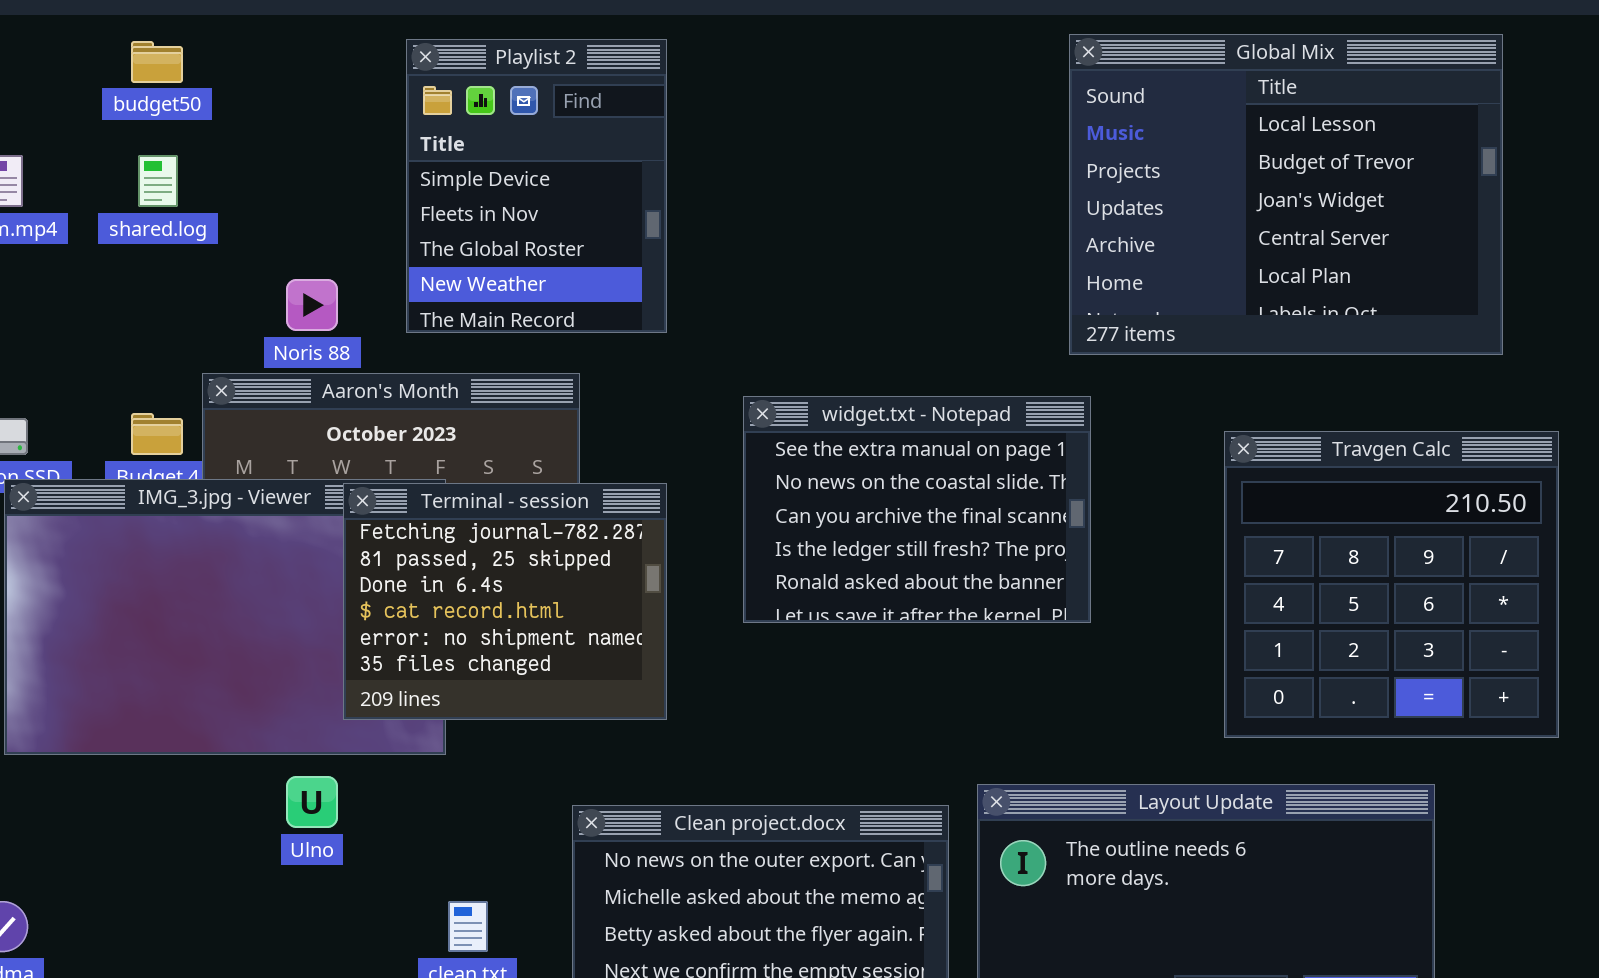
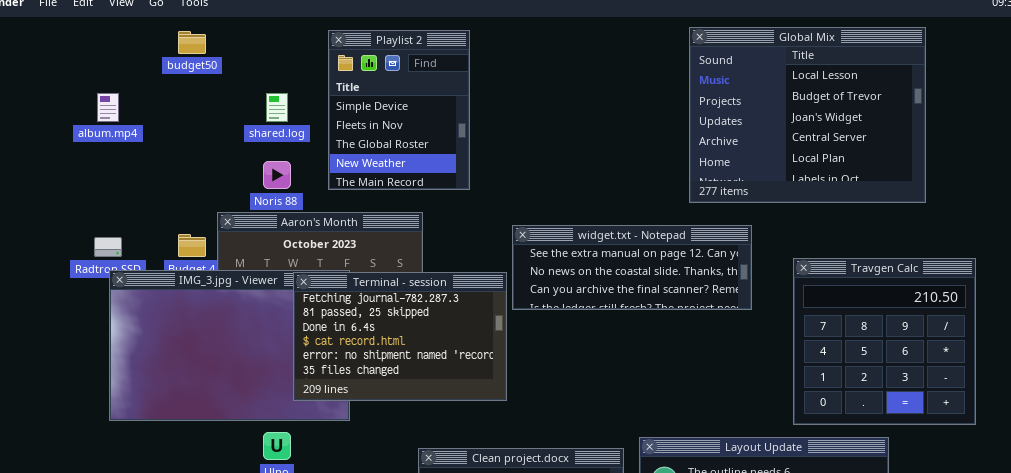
shared.log: [138,155,178,207] -> [266,93,288,122], moved
widget.txt - Notepad: [743,396,1091,623] -> [512,225,752,310], resized
Travgen Calc: [1224,431,1559,738] -> [793,258,976,425], moved
Terminal - session: [343,483,667,720] -> [293,272,507,401], resized

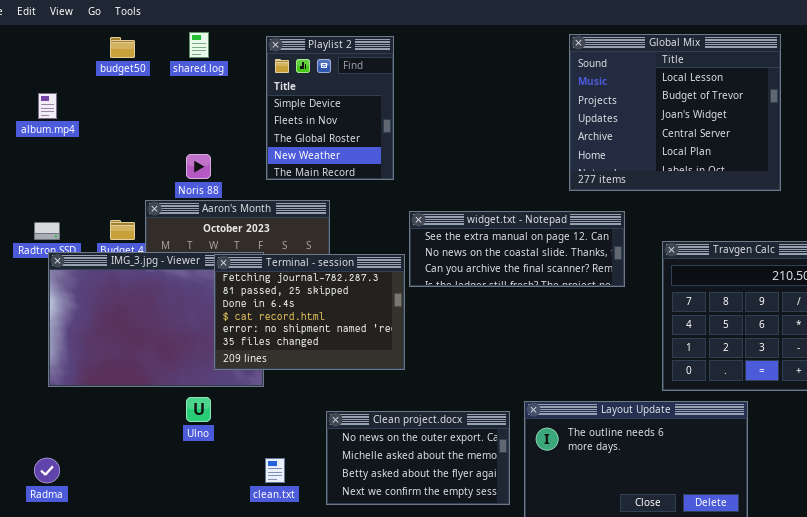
Playlist 2: [328,30,470,190] -> [266,36,394,180], moved
shared.log: [266,93,288,122] -> [189,32,209,58], moved

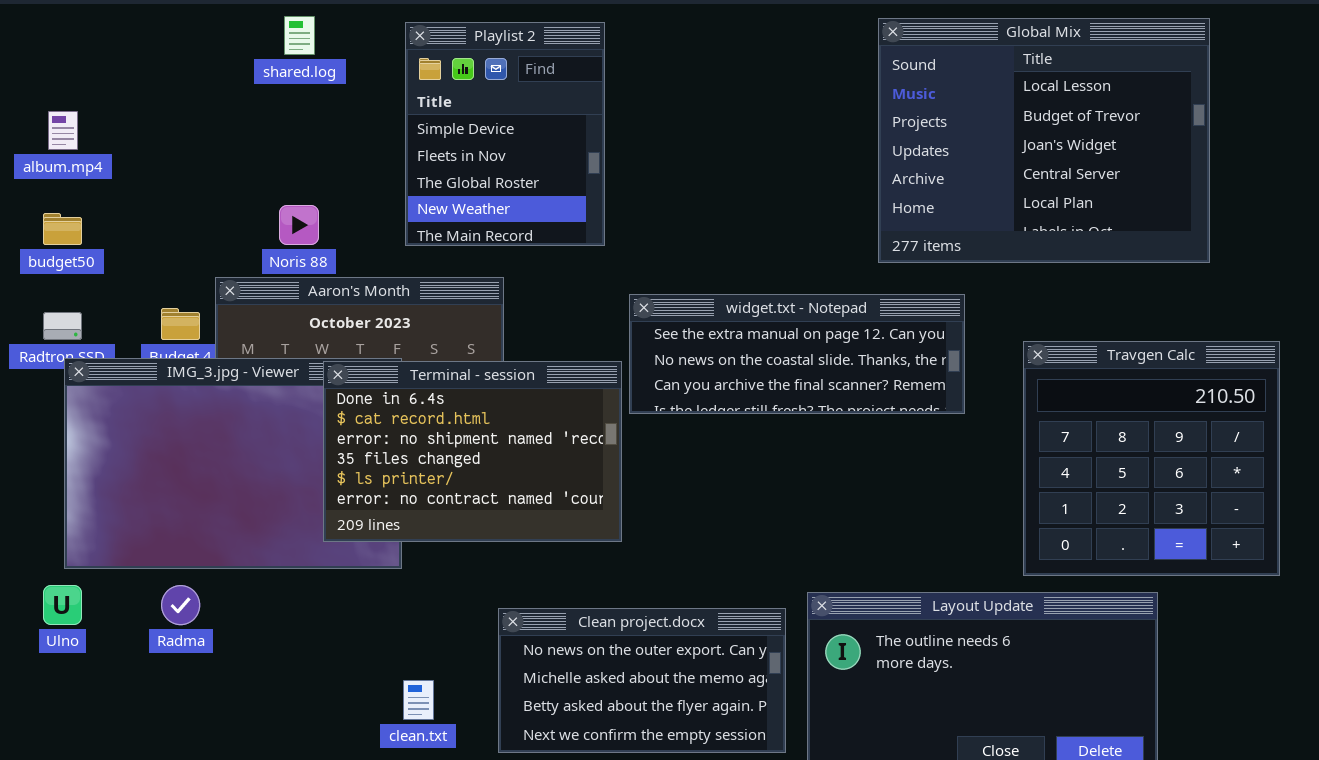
budget50: [110,37,135,58] -> [43,213,82,245], moved
Terminal - session: [214,254,405,370] -> [323,361,622,542], scrolled down 2 rows
Ulno: [186,397,211,422] -> [43,585,82,625], moved
Radma: [34,458,60,483] -> [161,585,200,625], moved

